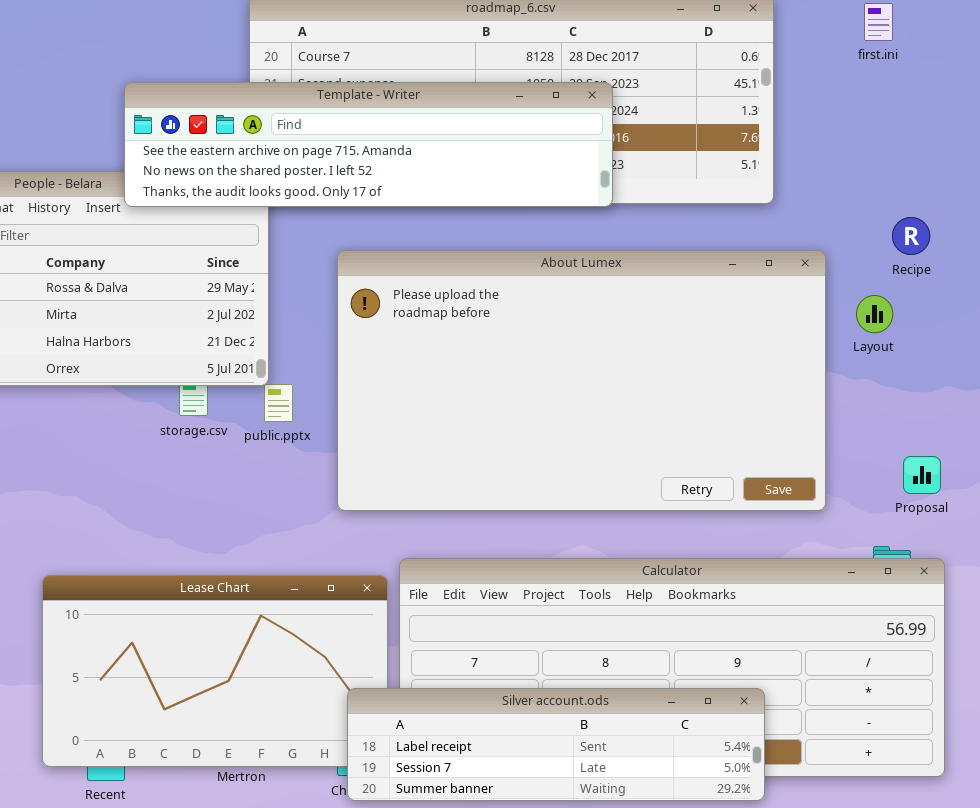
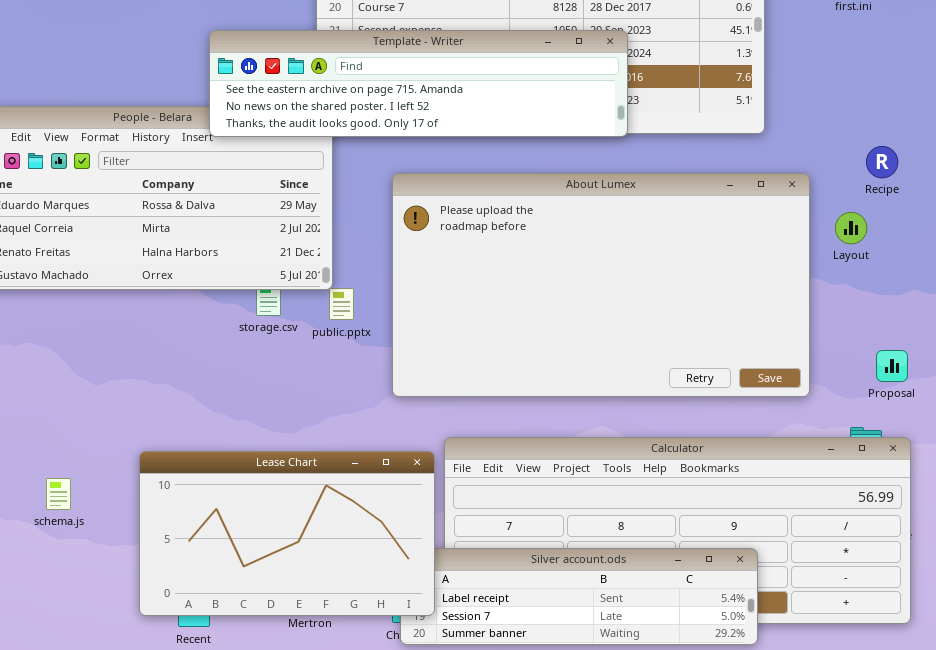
Lease Chart: [42,575,388,767] -> [139,451,435,616], raised

